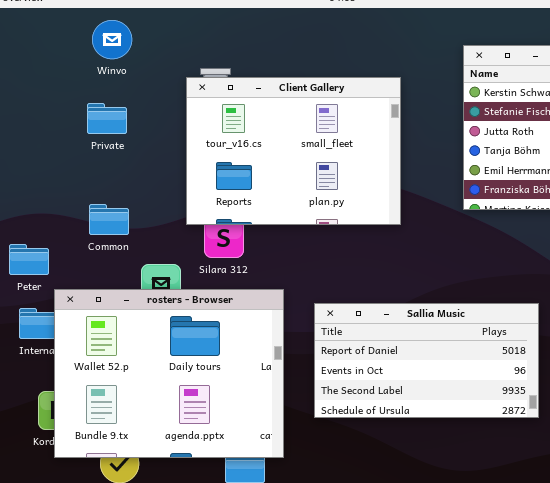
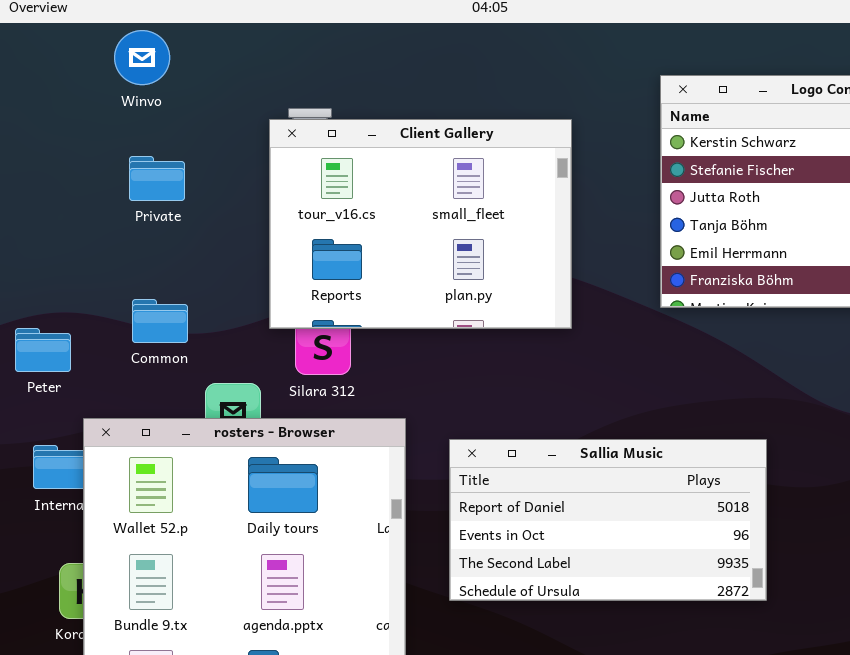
Winvo: [92,20,132,59] -> [114,30,170,85], moved
Peter: [9,244,49,275] -> [15,328,71,372], moved

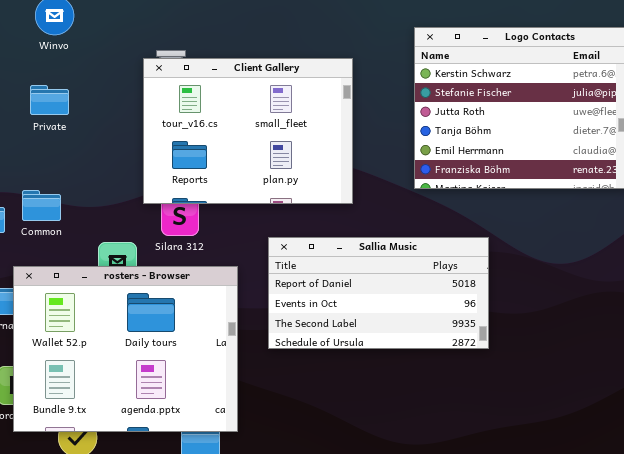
Private: [129,156,185,201] -> [30,85,69,115], moved
Common: [132,299,188,343] -> [22,190,61,221], moved
Sallia Music: [449,439,767,601] -> [268,237,489,349], moved

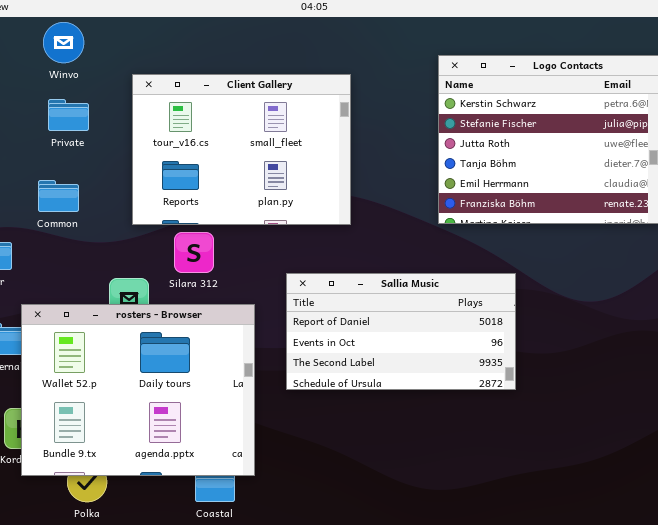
Client Gallery: [143,58,353,204] -> [132,74,351,225], moved
Private: [30,85,69,115] -> [48,99,89,131], moved
Common: [22,190,61,221] -> [38,180,79,212], moved

